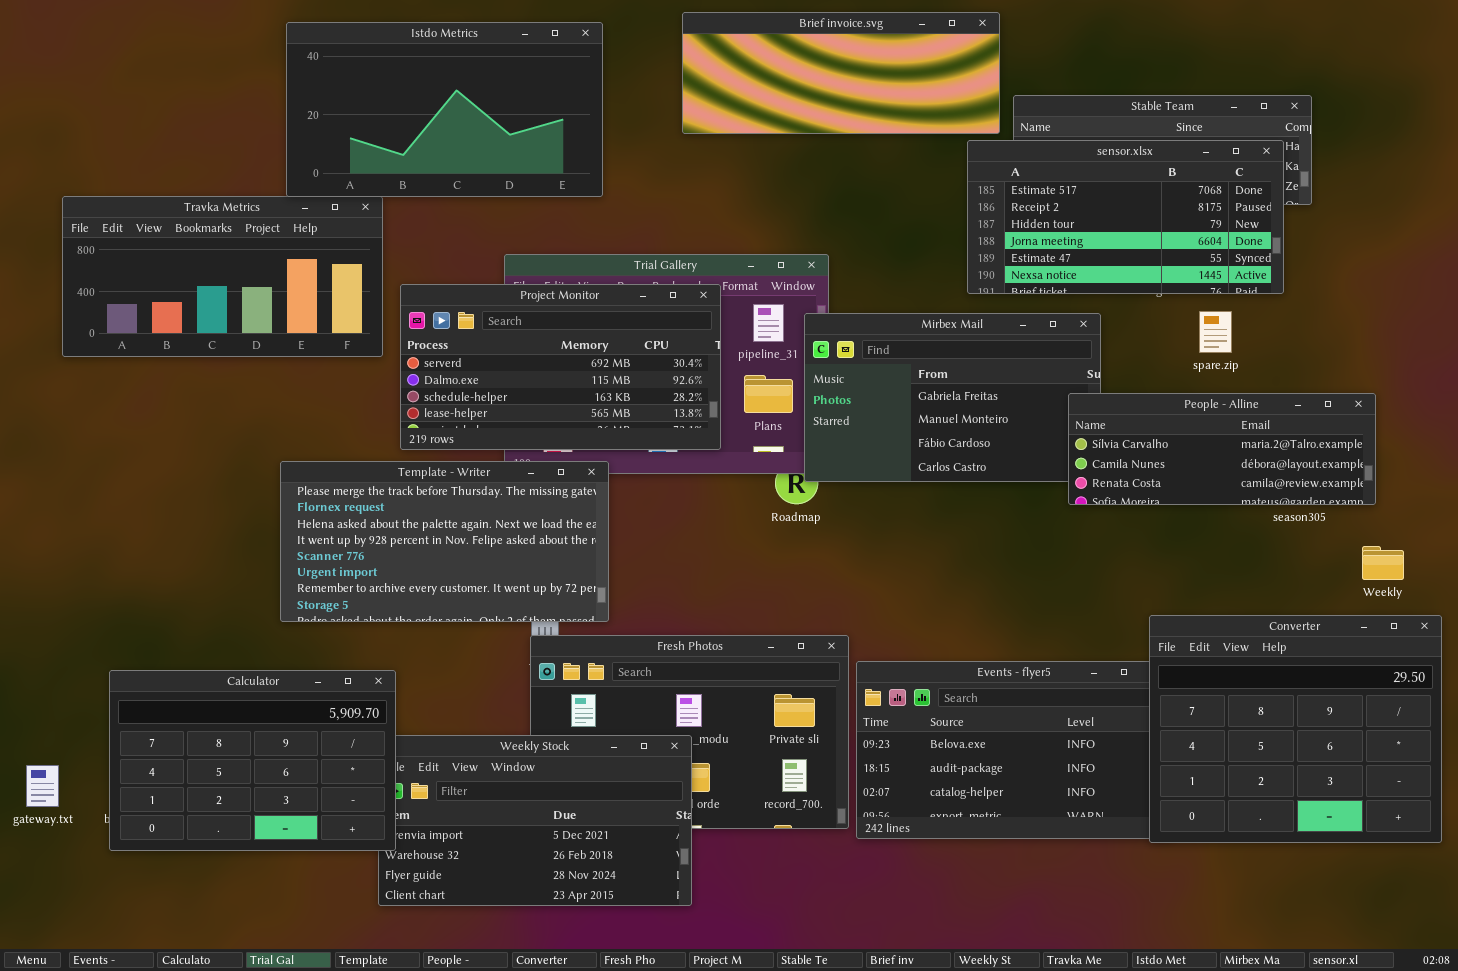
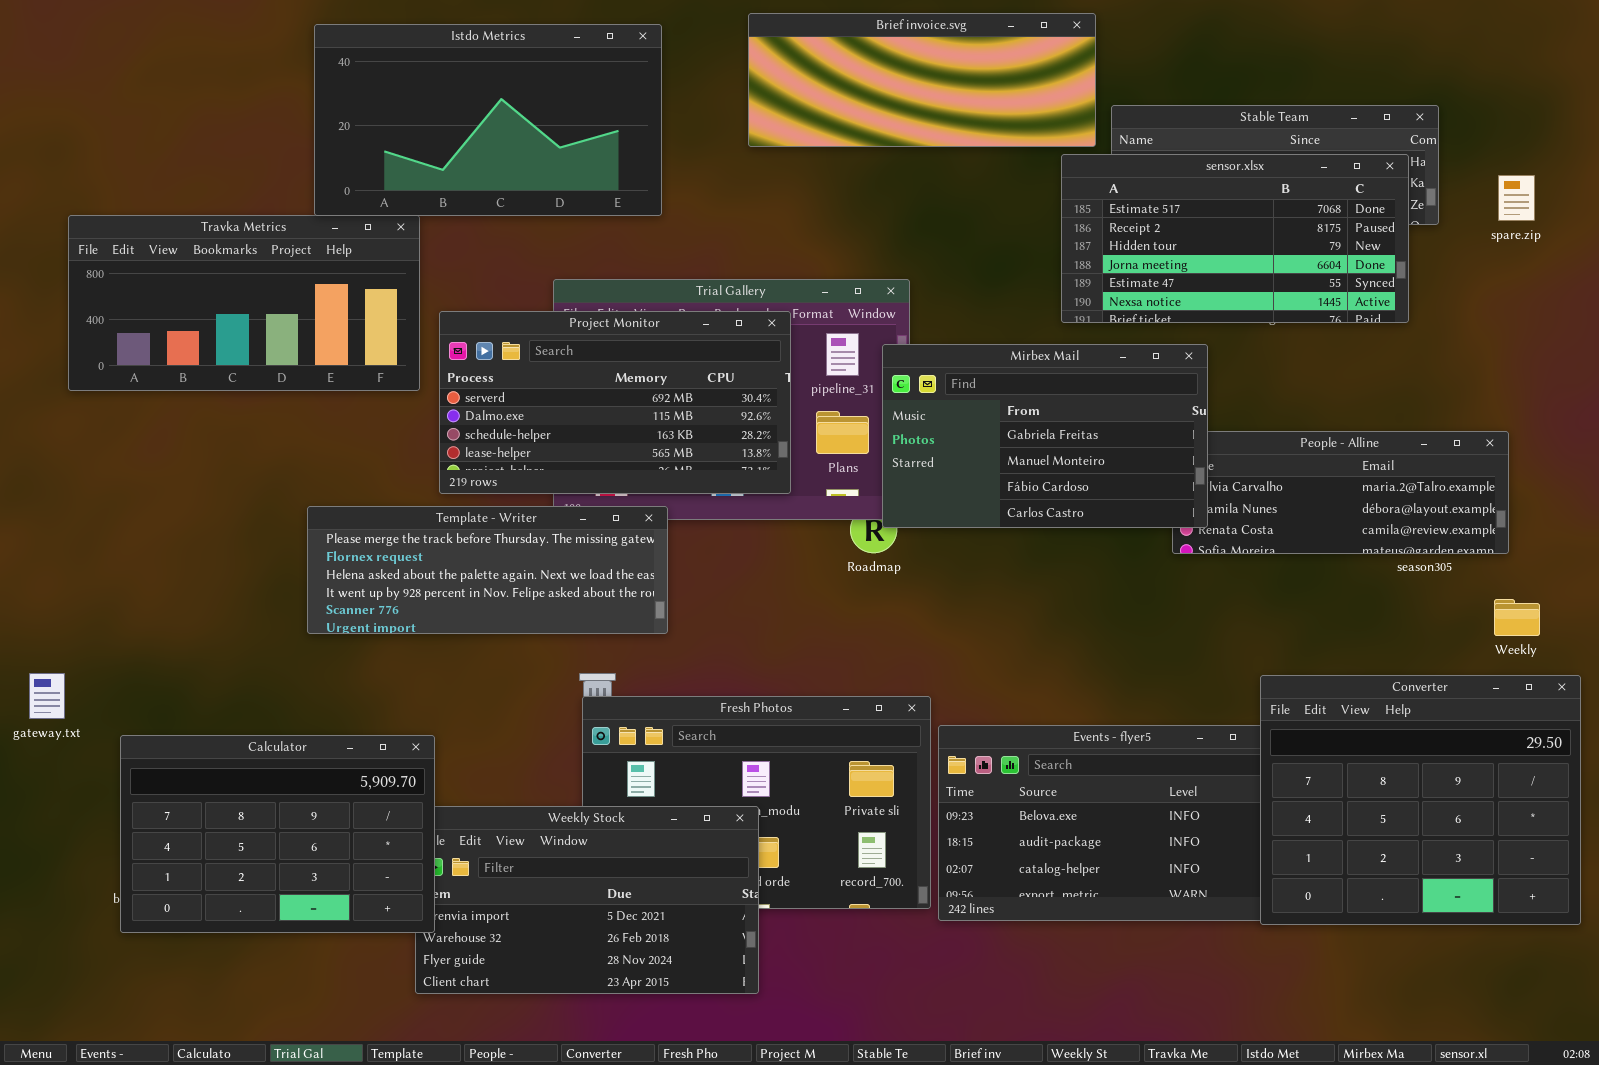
spare.zip: [1199,311,1232,353] -> [1498,175,1535,221], moved
Mirbex Mail: [804,313,1101,482] -> [882,344,1208,528], raised
Template - Writer: [280,461,609,622] -> [307,506,668,634], resized
gateway.txt: [26,765,59,807] -> [29,673,65,719], moved

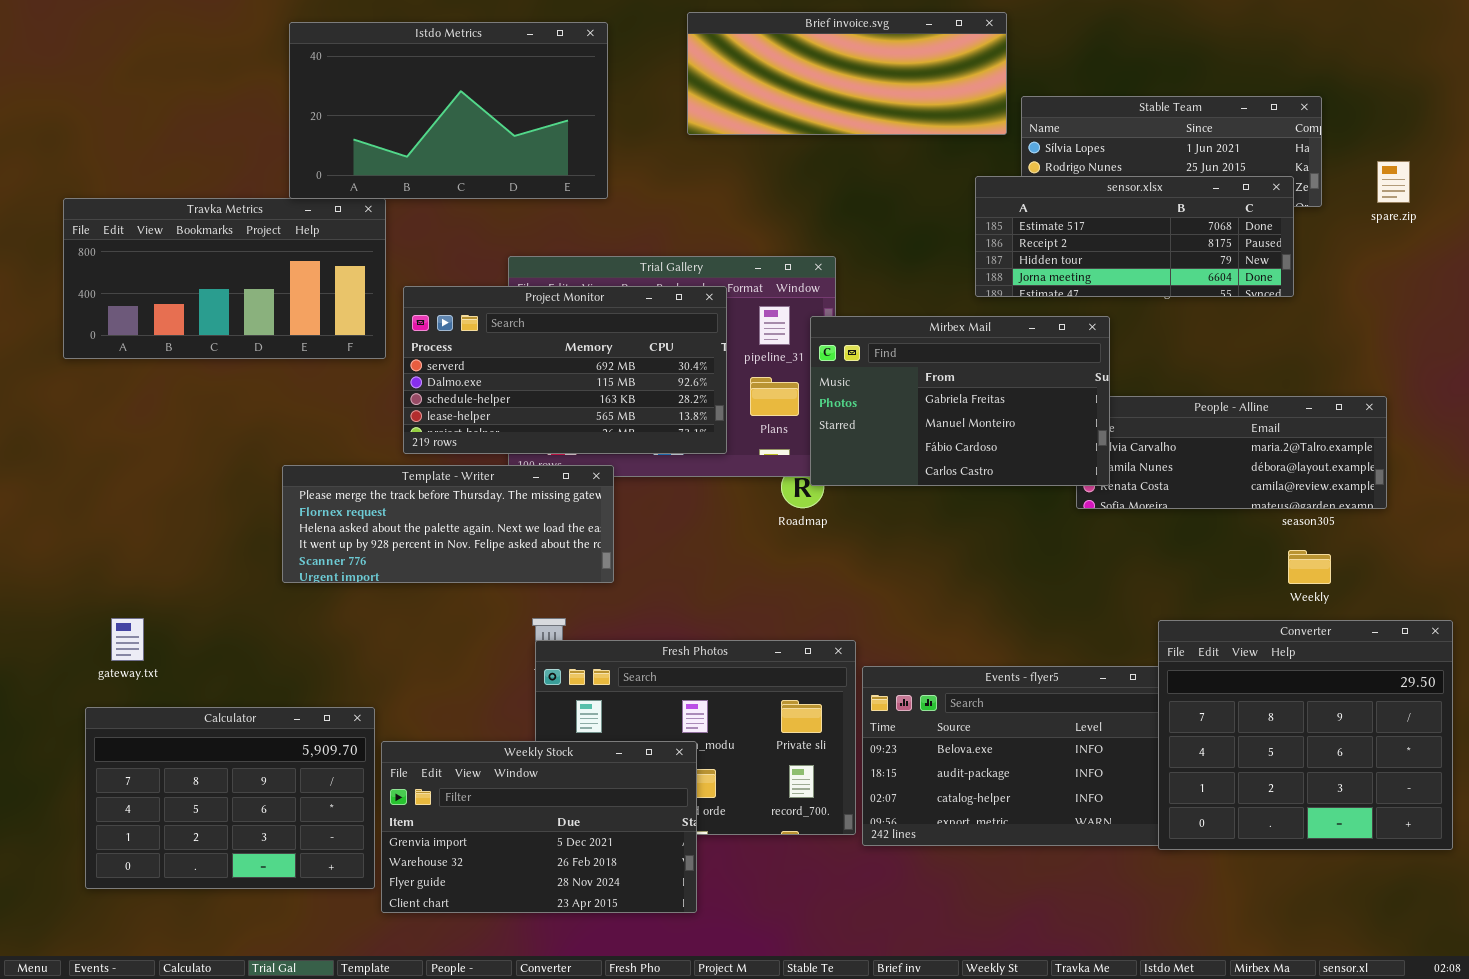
sensor.xlsx: [1061,154,1409,323] -> [975,176,1294,297], resized
Weekly: [1494,599,1540,636] -> [1288,550,1331,584], moved
gateway.txt: [29,673,65,719] -> [111,618,144,661], moved
Calculator: [120,735,435,933] -> [85,707,375,889], moved

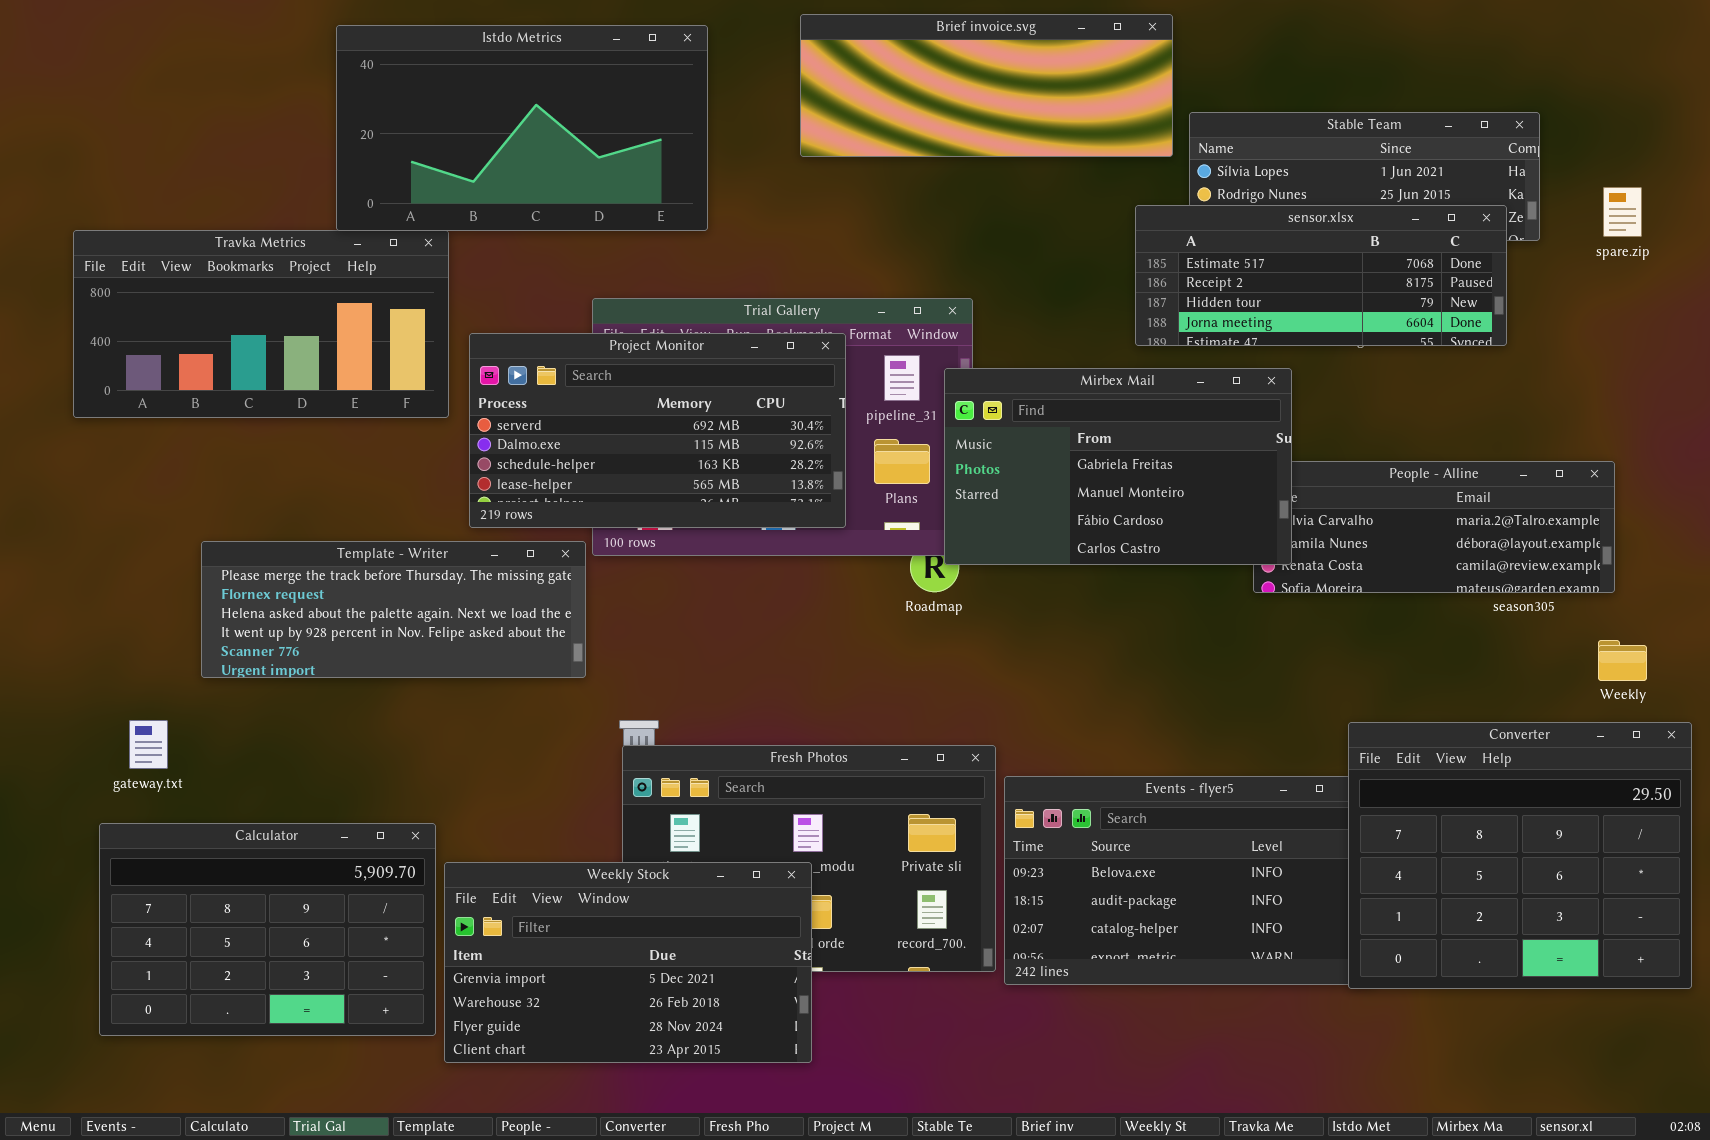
Template - Writer: [282,465,614,583] -> [201,541,586,678], moved
Weekly: [1288,550,1331,584] -> [1598,640,1647,681], moved

